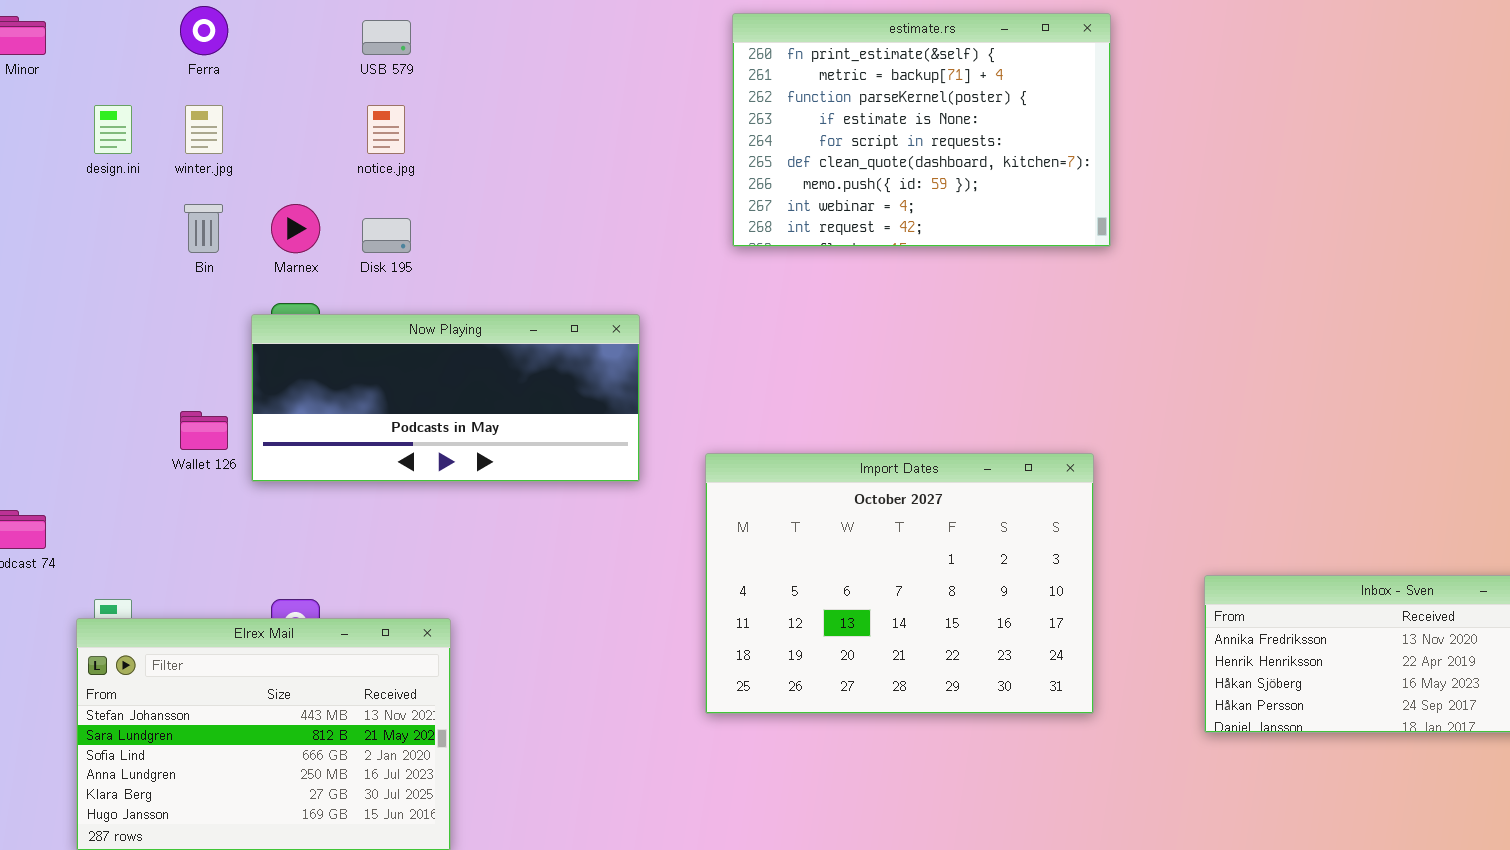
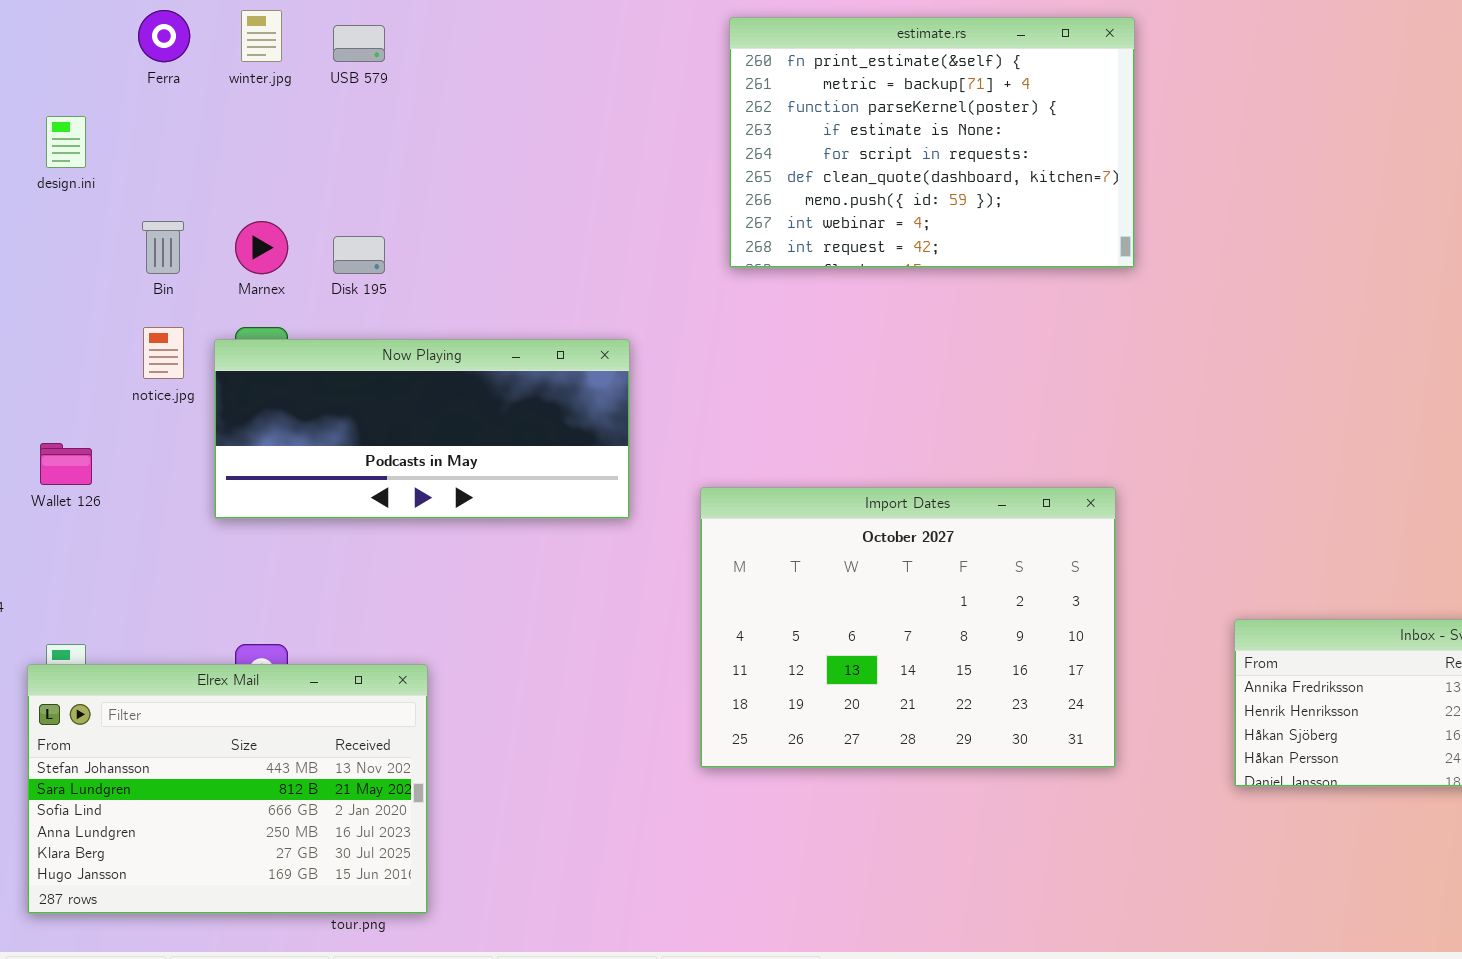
winter.jpg: [185,105,223,154] -> [241,10,282,62], moved
notice.jpg: [367,105,405,154] -> [143,327,184,379], moved
Wallet 126: [180,411,228,450] -> [40,443,92,485], moved

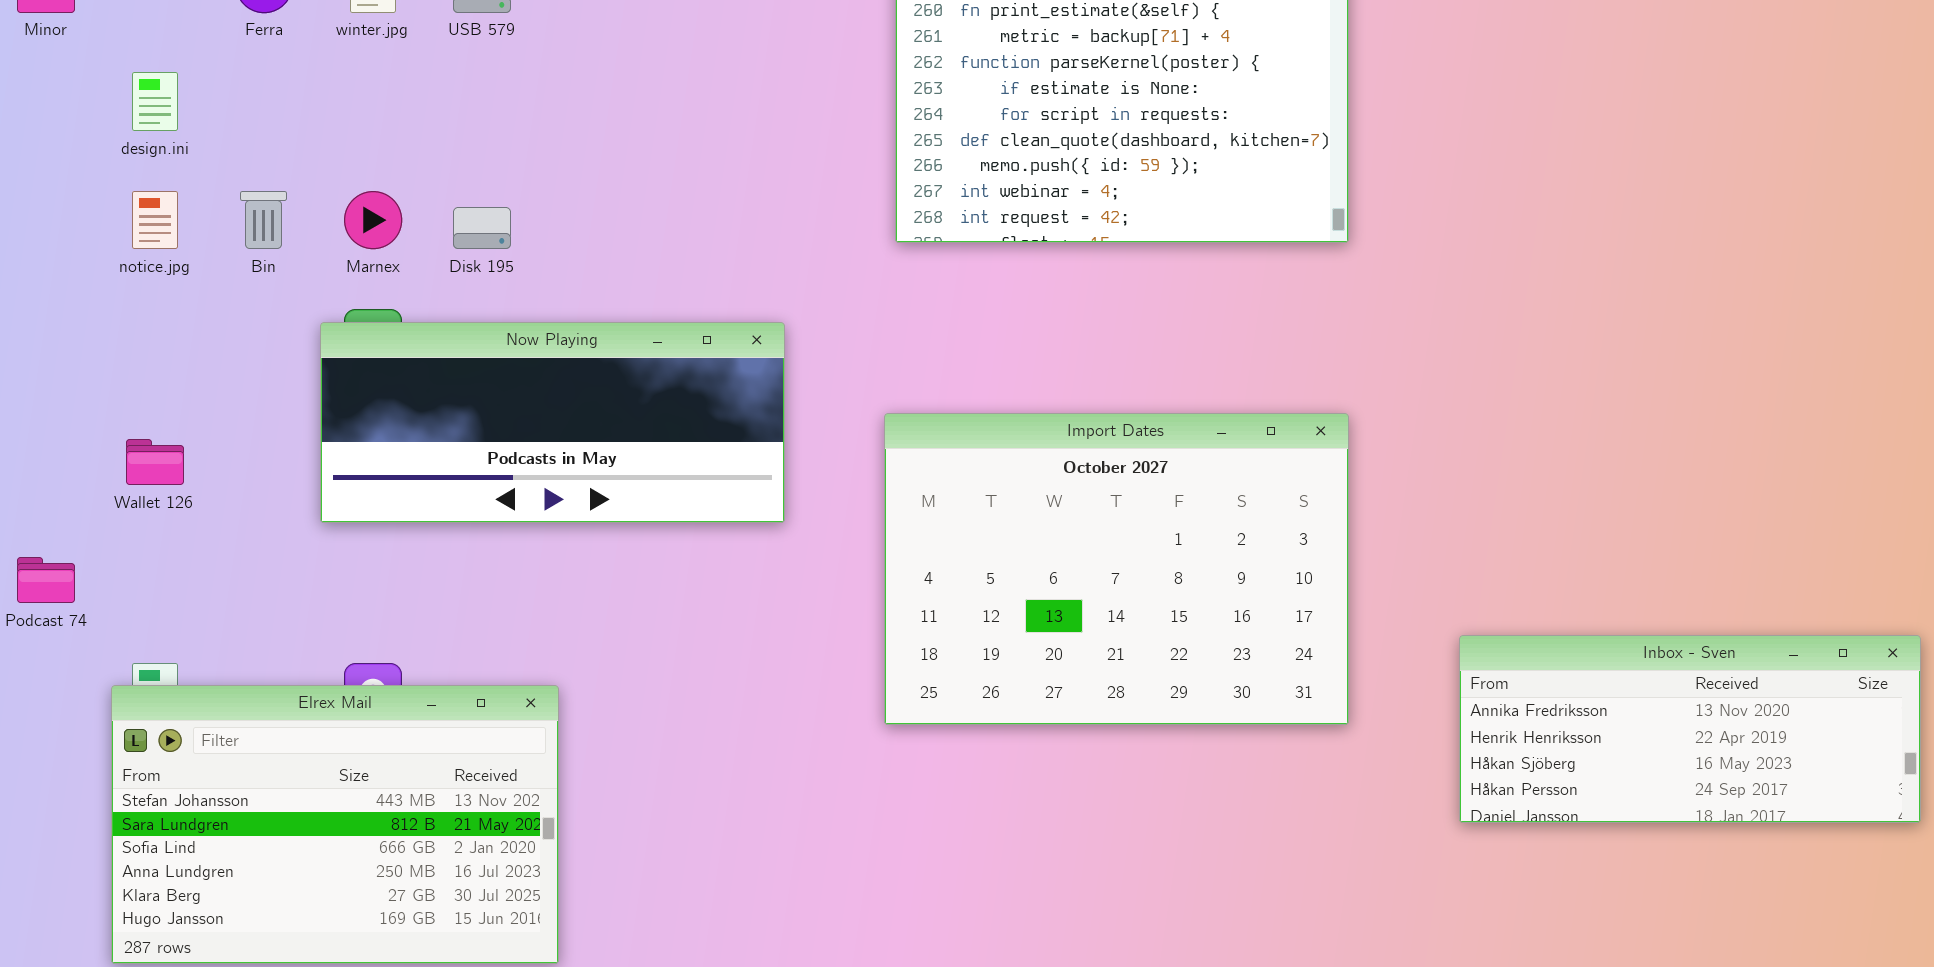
notice.jpg: [143,327,184,379] -> [132,191,178,249], moved
Import Dates: [700,487,1116,768] -> [884,413,1349,725], moved

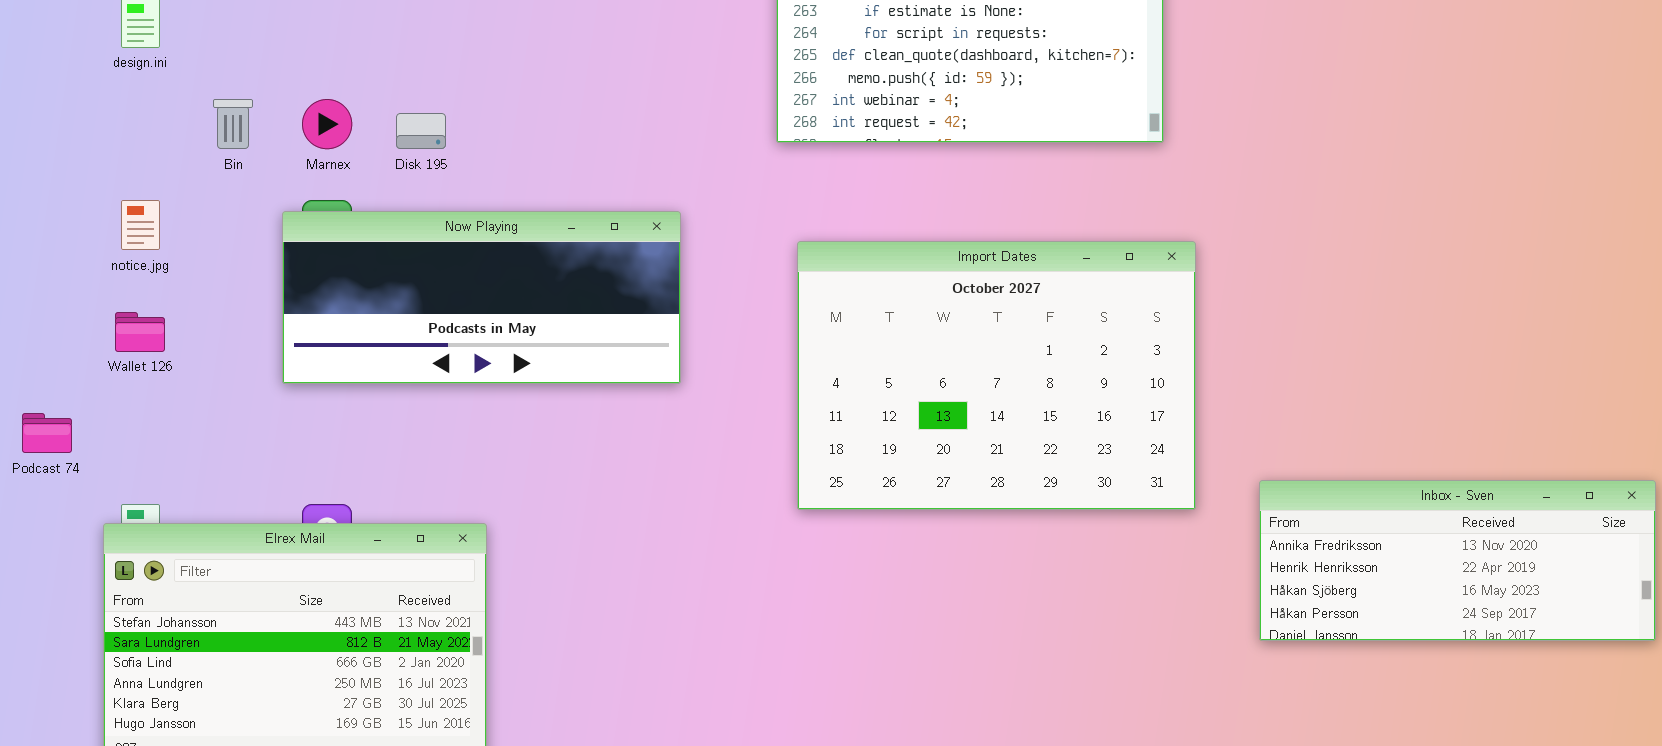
notice.jpg: [132,191,178,249] -> [121,200,160,250], moved
Import Dates: [884,413,1349,725] -> [797,241,1196,510], moved

